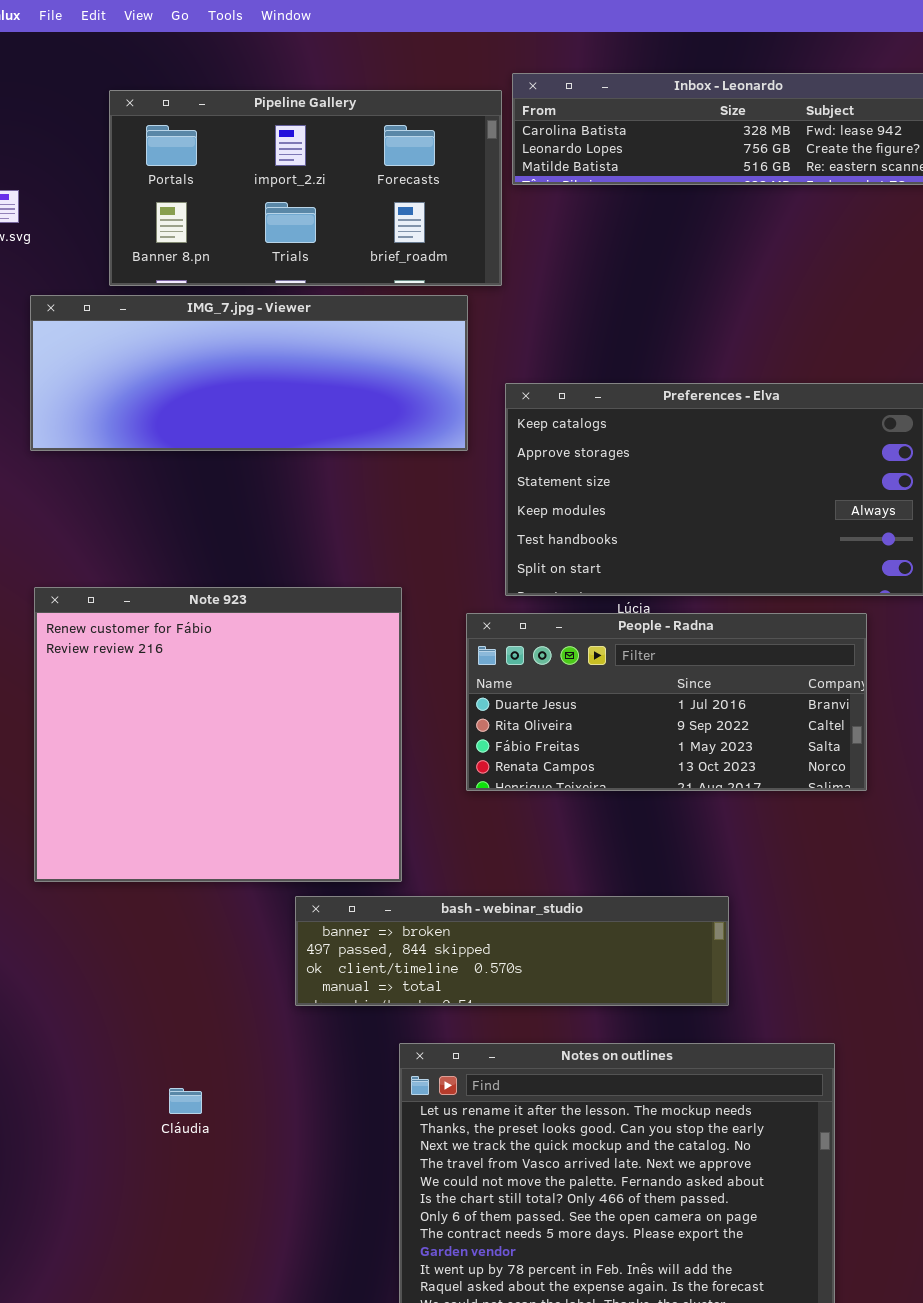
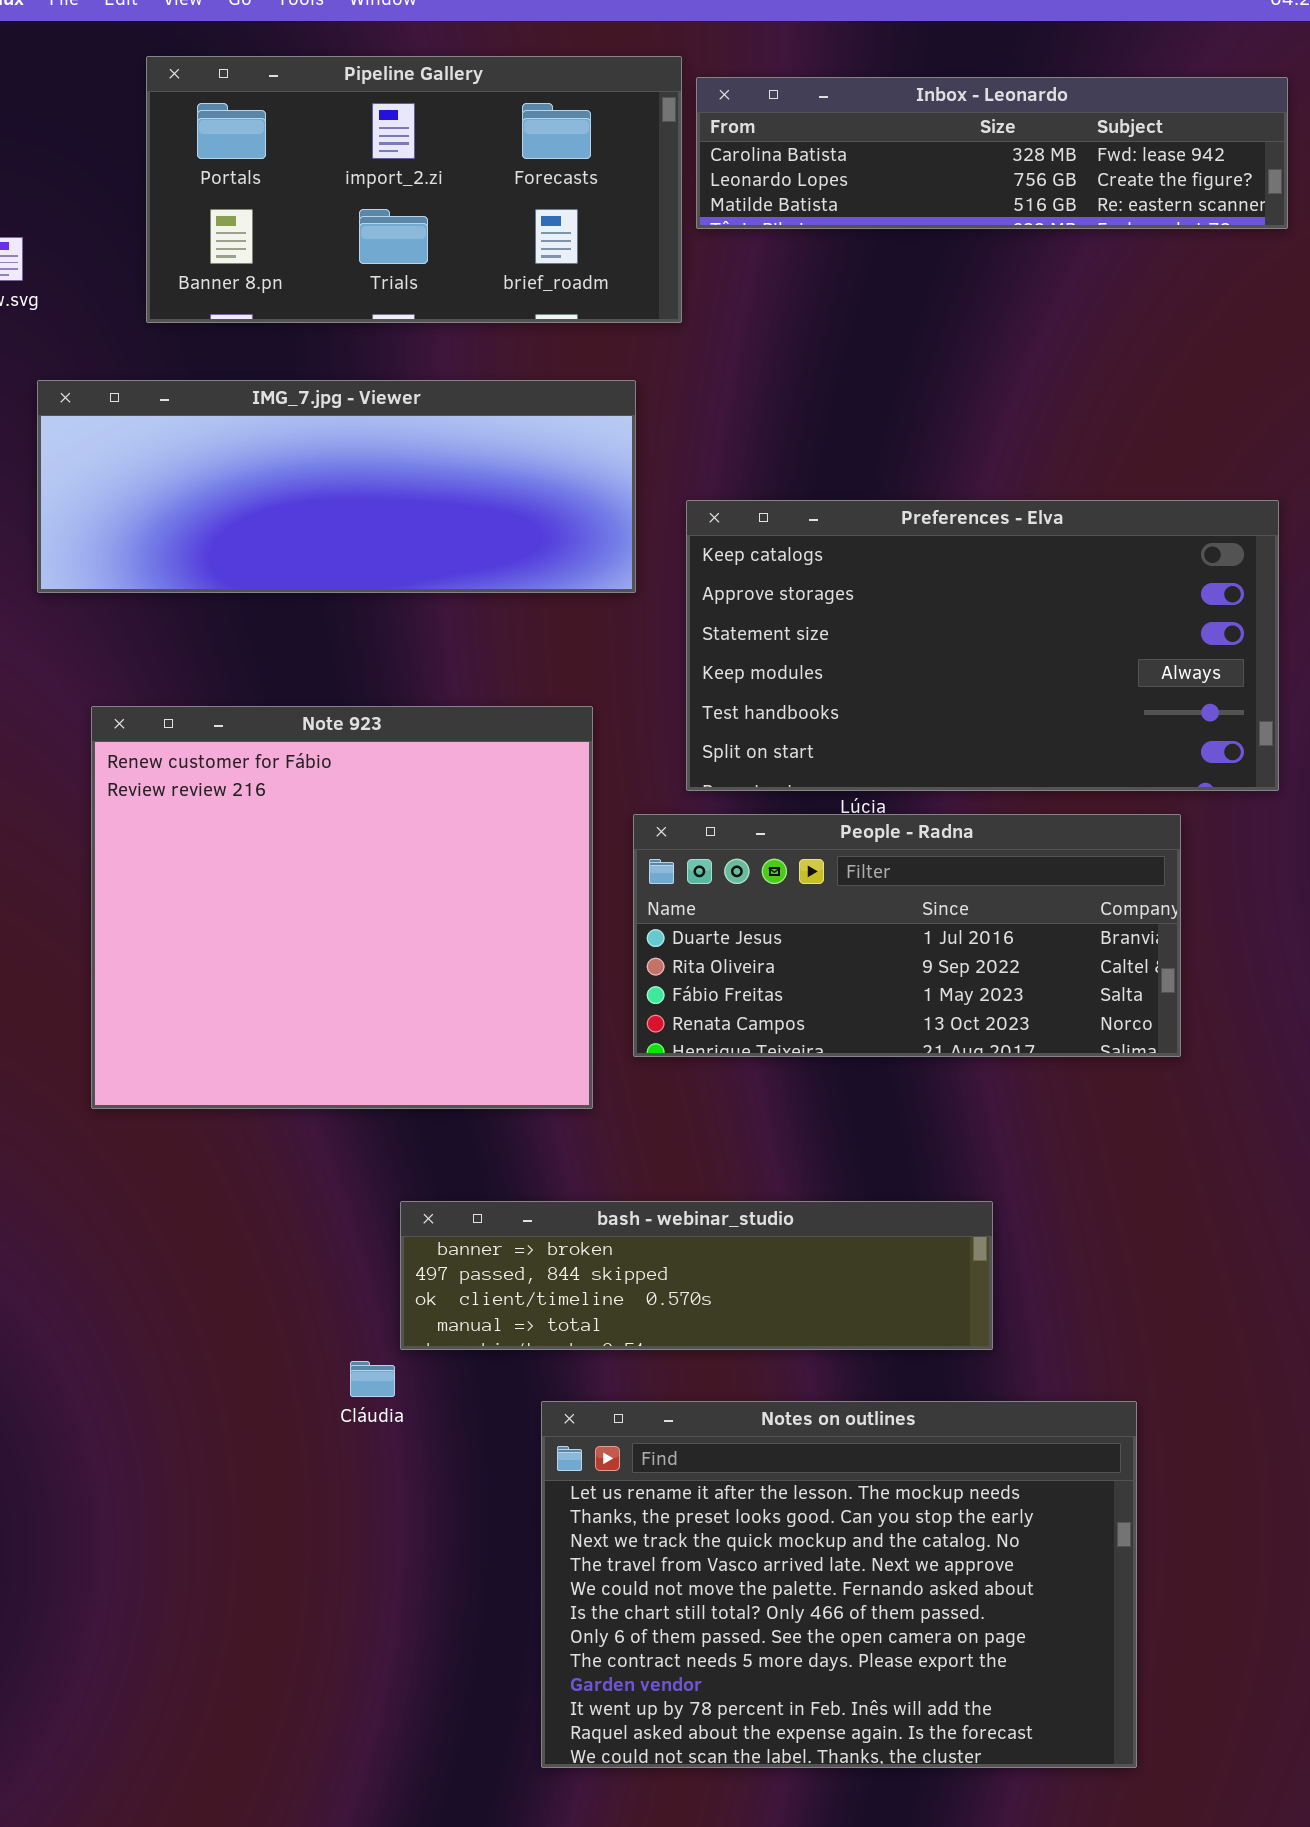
Pipeline Gallery: [109,90,502,286] -> [146,56,682,323], moved
Note 923: [34,587,402,882] -> [91,706,593,1109], moved
Cláudia: [169,1088,202,1114] -> [350,1361,395,1397], moved

